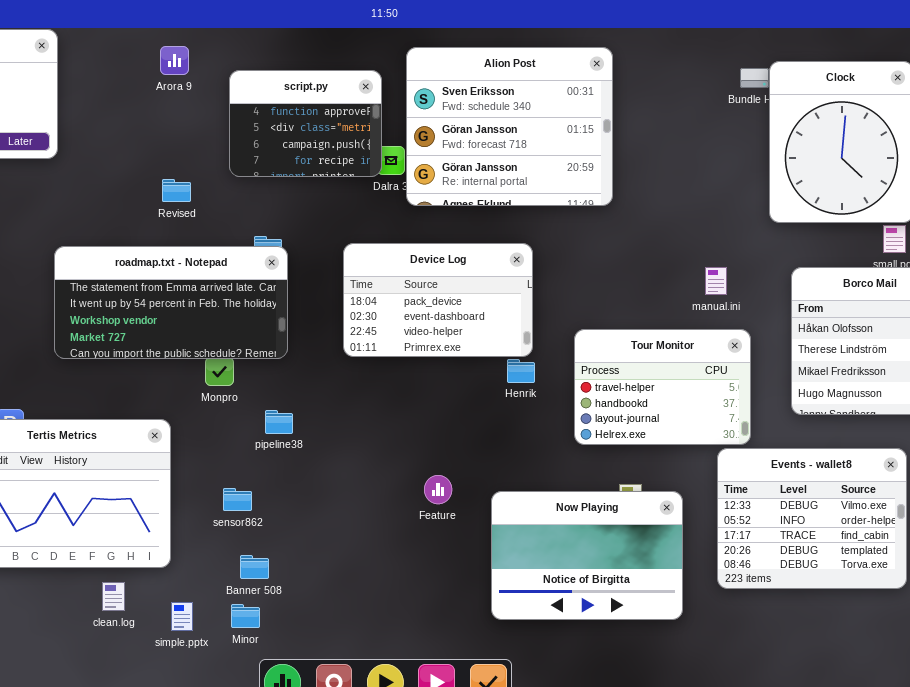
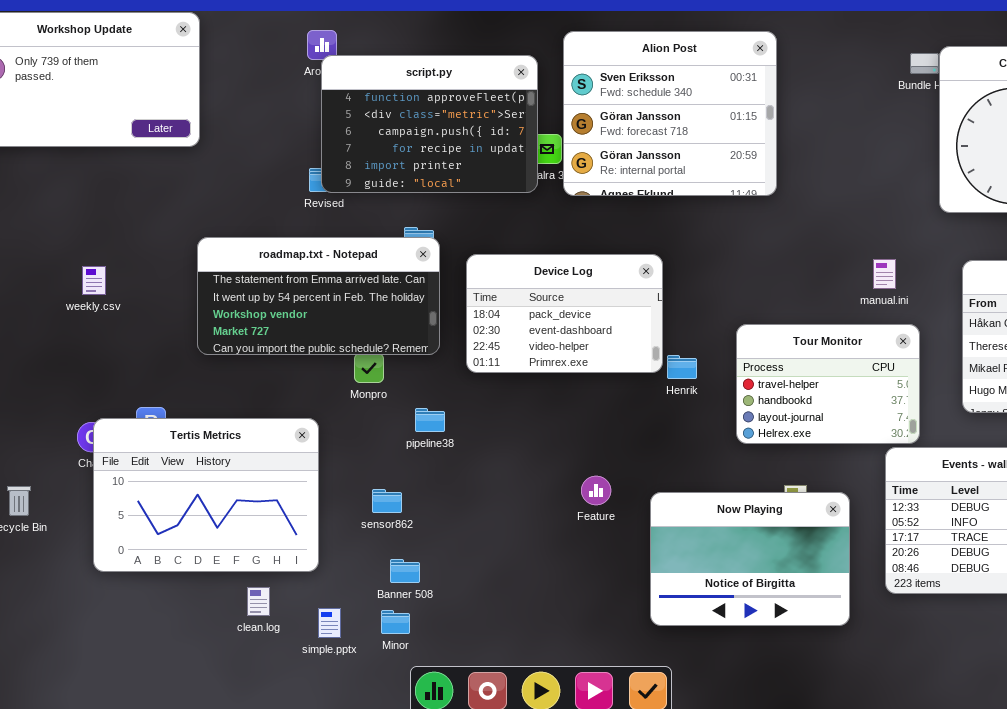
script.py: [229,70,382,177] -> [321,55,538,193], resized
Device Log: [343,243,533,357] -> [466,254,663,373], moved

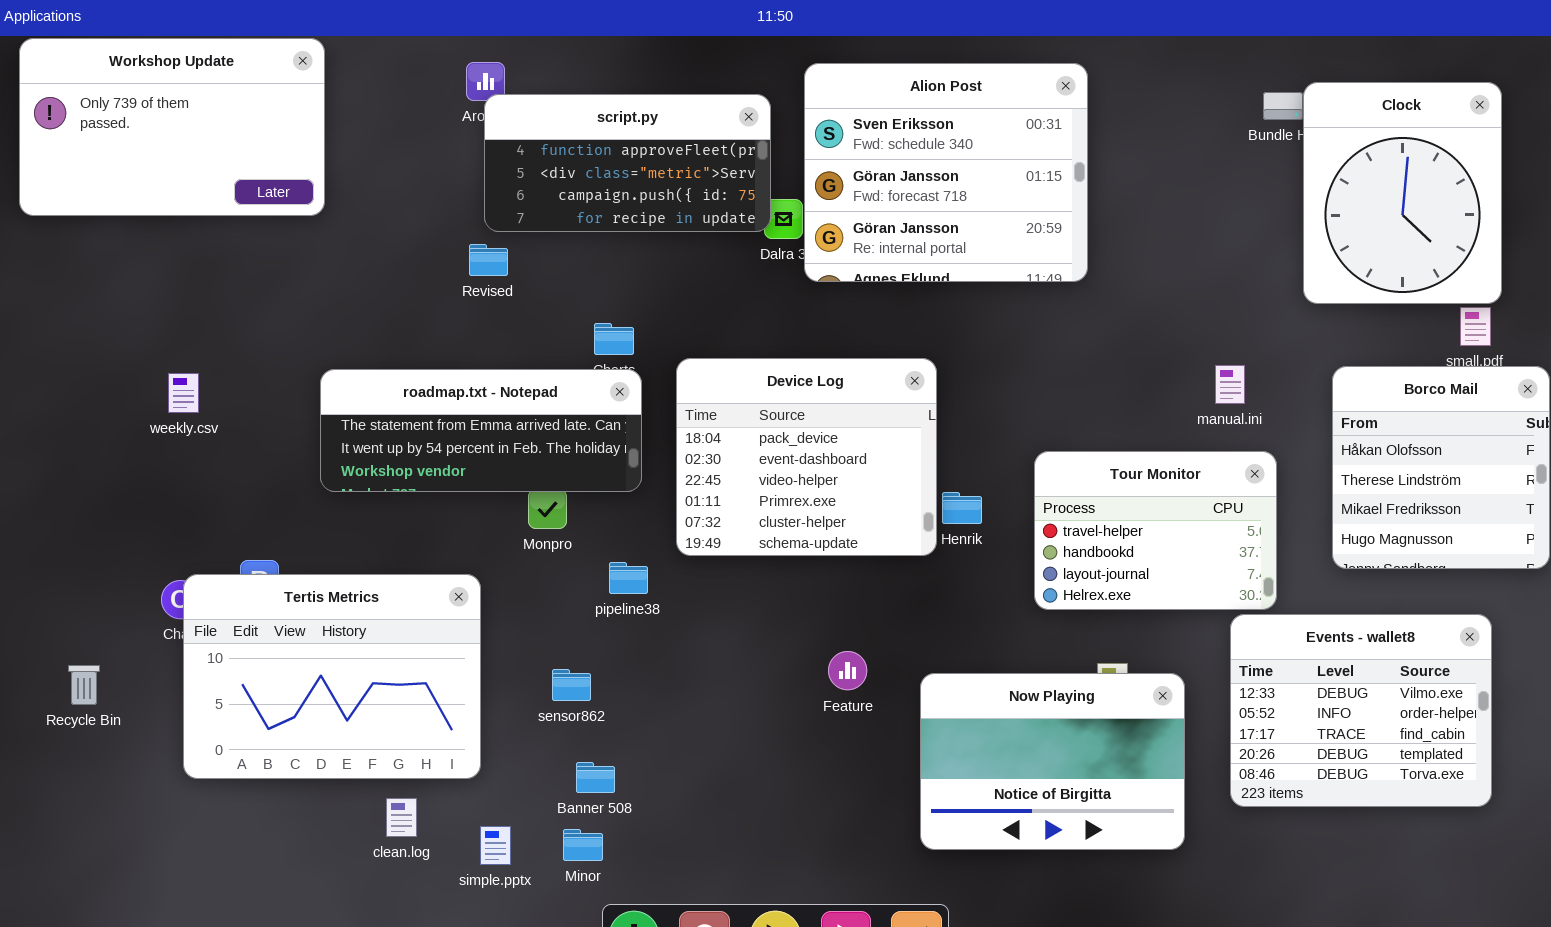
script.py: [321,55,538,193] -> [484,94,771,232], resized
roadmap.txt - Notepad: [197,237,440,355] -> [320,369,642,492], resized
Device Log: [466,254,663,373] -> [676,358,937,556], resized

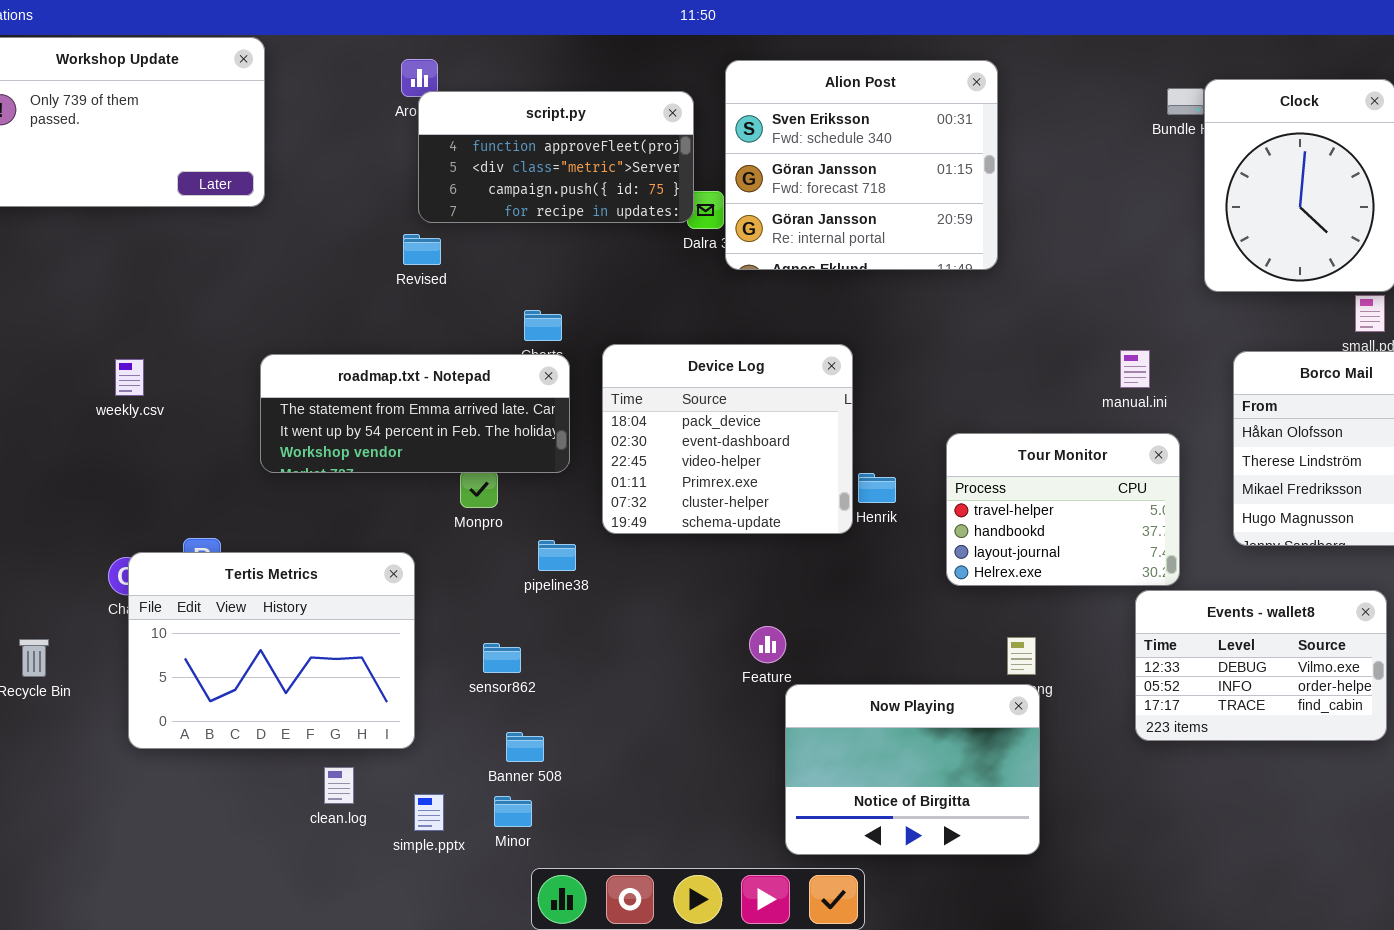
Events - wallet8: [1230,614,1492,807] -> [1135,590,1387,741], resized
Now Playing: [920,673,1185,850] -> [785,684,1040,855], moved

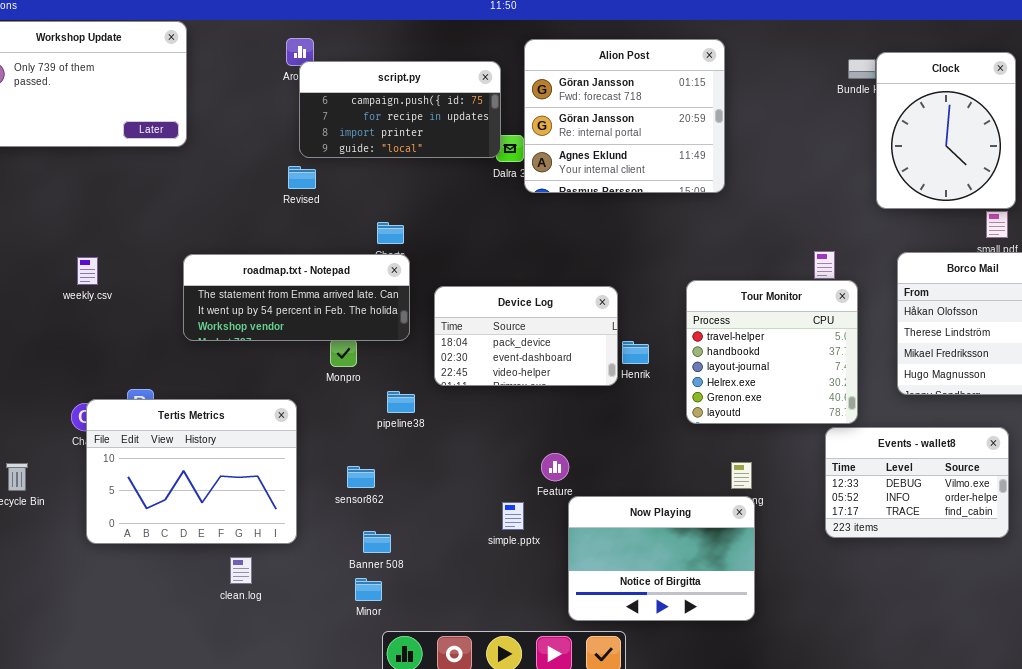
Alion Post: [725,60,998,270] -> [524,39,725,193], scrolled down 1 row
script.py: [418,91,694,223] -> [299,61,501,158], scrolled down 2 rows
Device Log: [602,344,853,534] -> [434,286,618,386], resized
Tour Monitor: [946,433,1180,586] -> [686,280,858,424], resized
simple.pptx: [414,794,444,831] -> [502,502,524,530], moved

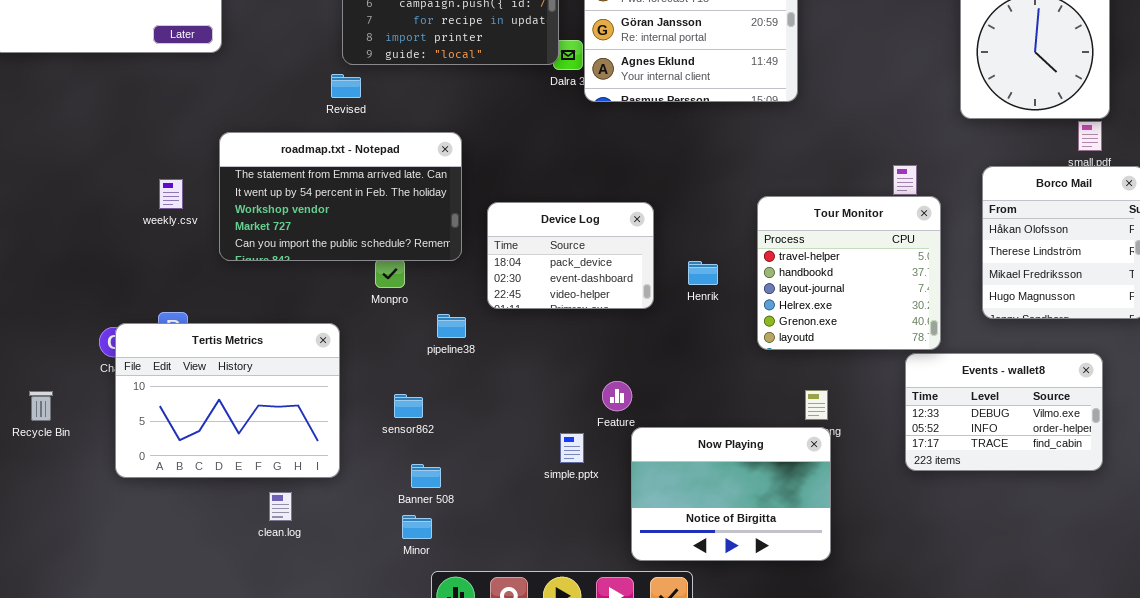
roadmap.txt - Notepad: [183,254,410,341] -> [219,132,462,261], resized
weekly.csv: [77,257,98,285] -> [159,179,183,209], moved
Device Log: [434,286,618,386] -> [487,202,654,309], resized

